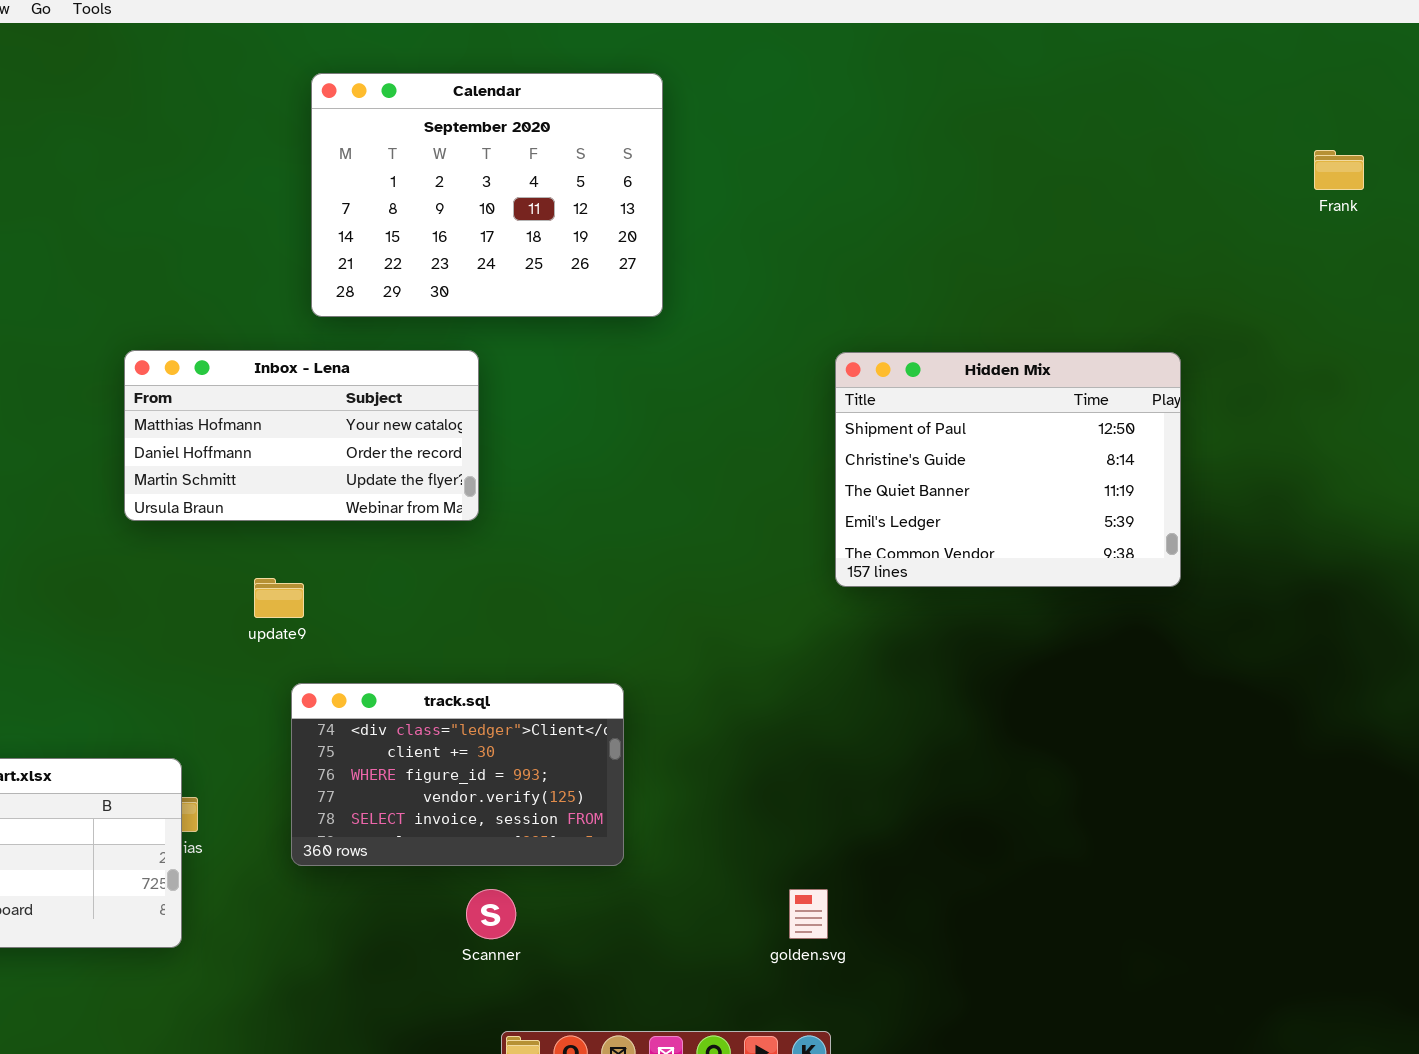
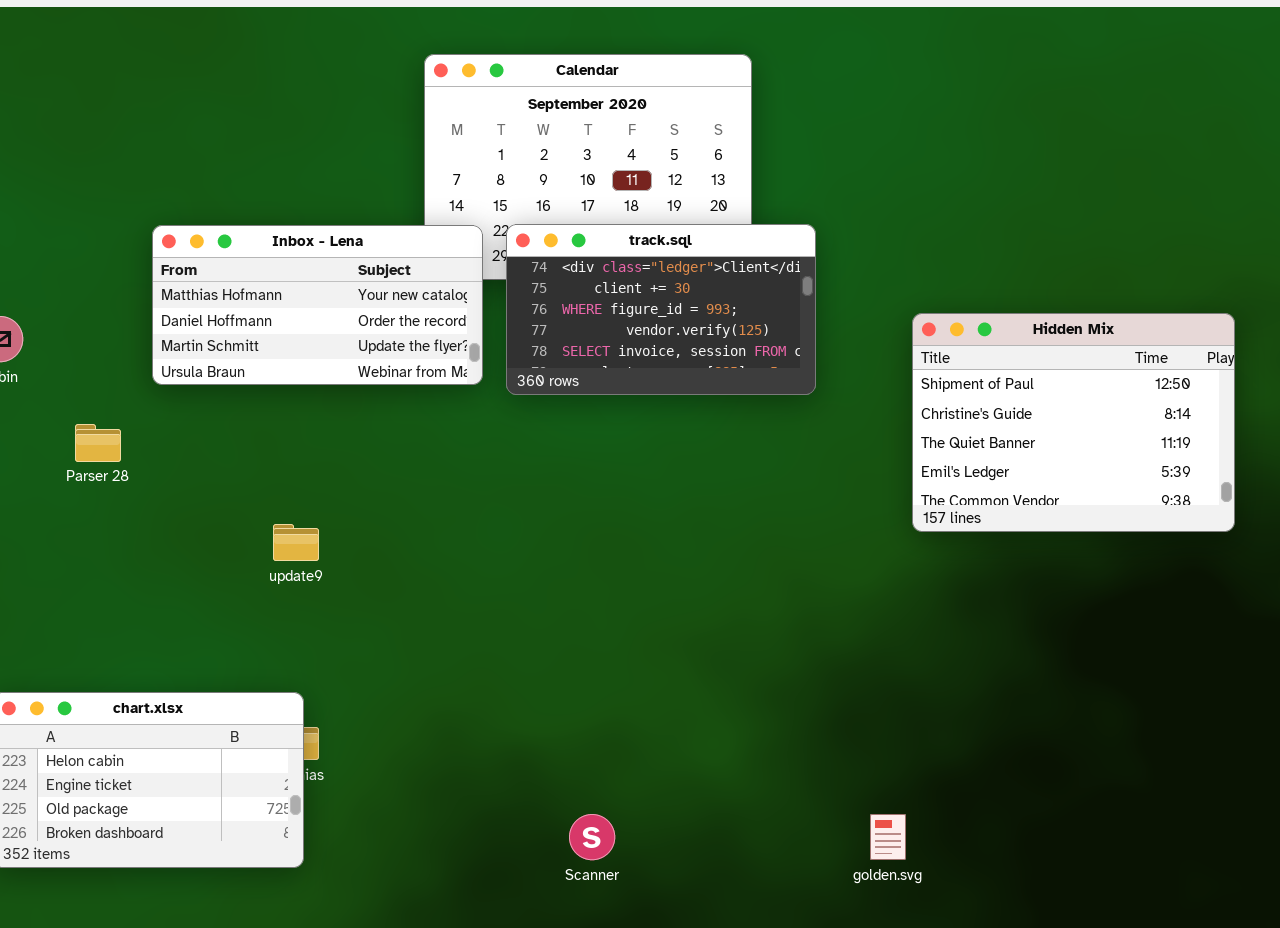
Inbox - Lena: [124,350,479,521] -> [152,225,483,385], moved
update9: [254,578,304,618] -> [273,524,319,561], moved
track.sql: [291,683,624,866] -> [506,224,816,395], moved

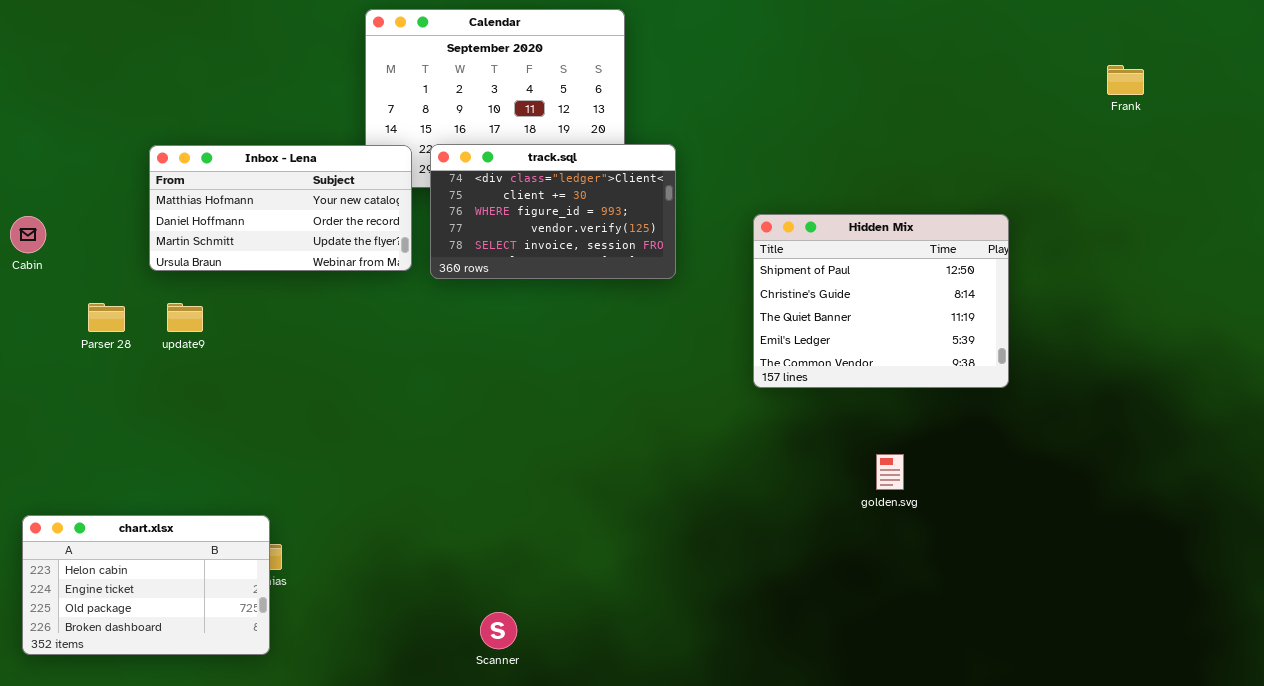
update9: [273,524,319,561] -> [167,303,203,332], moved
golden.svg: [870,814,906,860] -> [876,454,904,490], moved

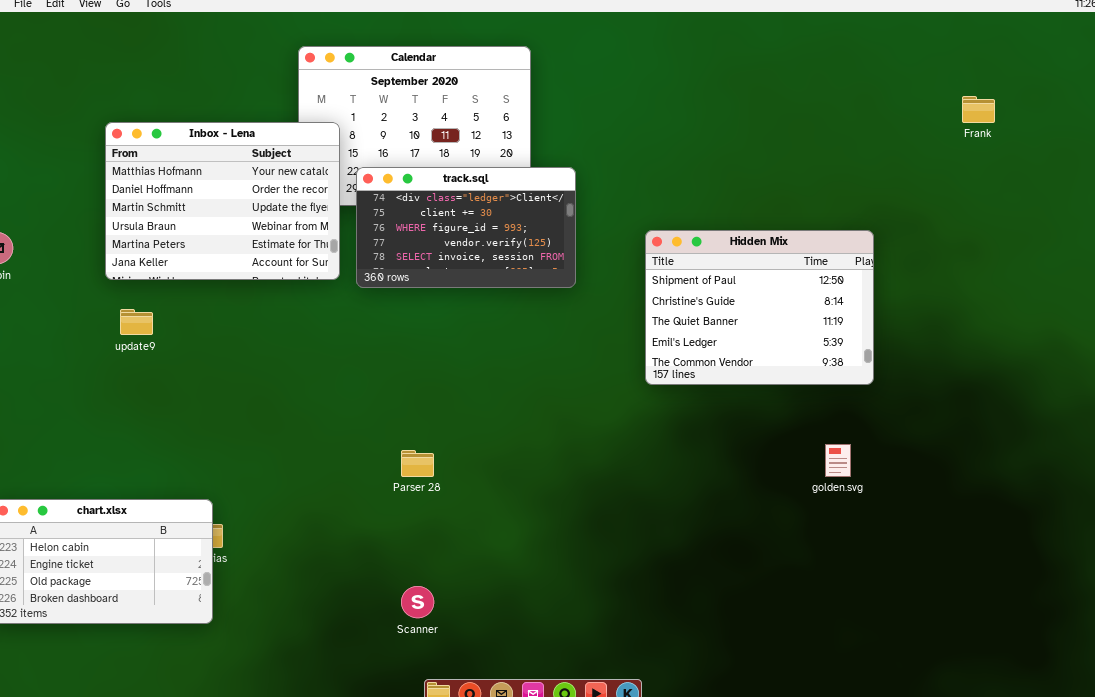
Inbox - Lena: [149,145,412,271] -> [105,122,340,280], resized
Parser 28: [88,303,125,332] -> [401,450,434,477], moved
golden.svg: [876,454,904,490] -> [825,444,851,477], moved

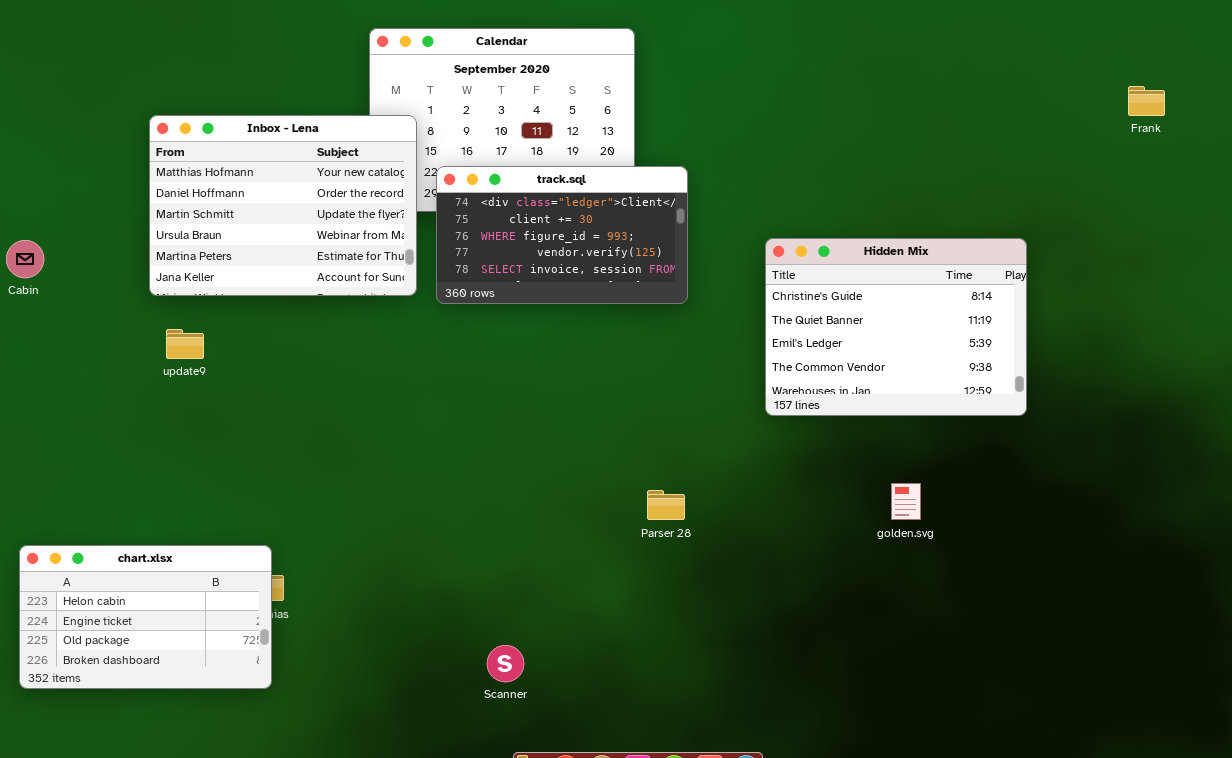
Hidden Mix: [645,230,874,385] -> [765,238,1027,416], scrolled down 1 row
golden.svg: [825,444,851,477] -> [891,483,921,520], moved
Parser 28: [401,450,434,477] -> [647,490,685,520], moved

